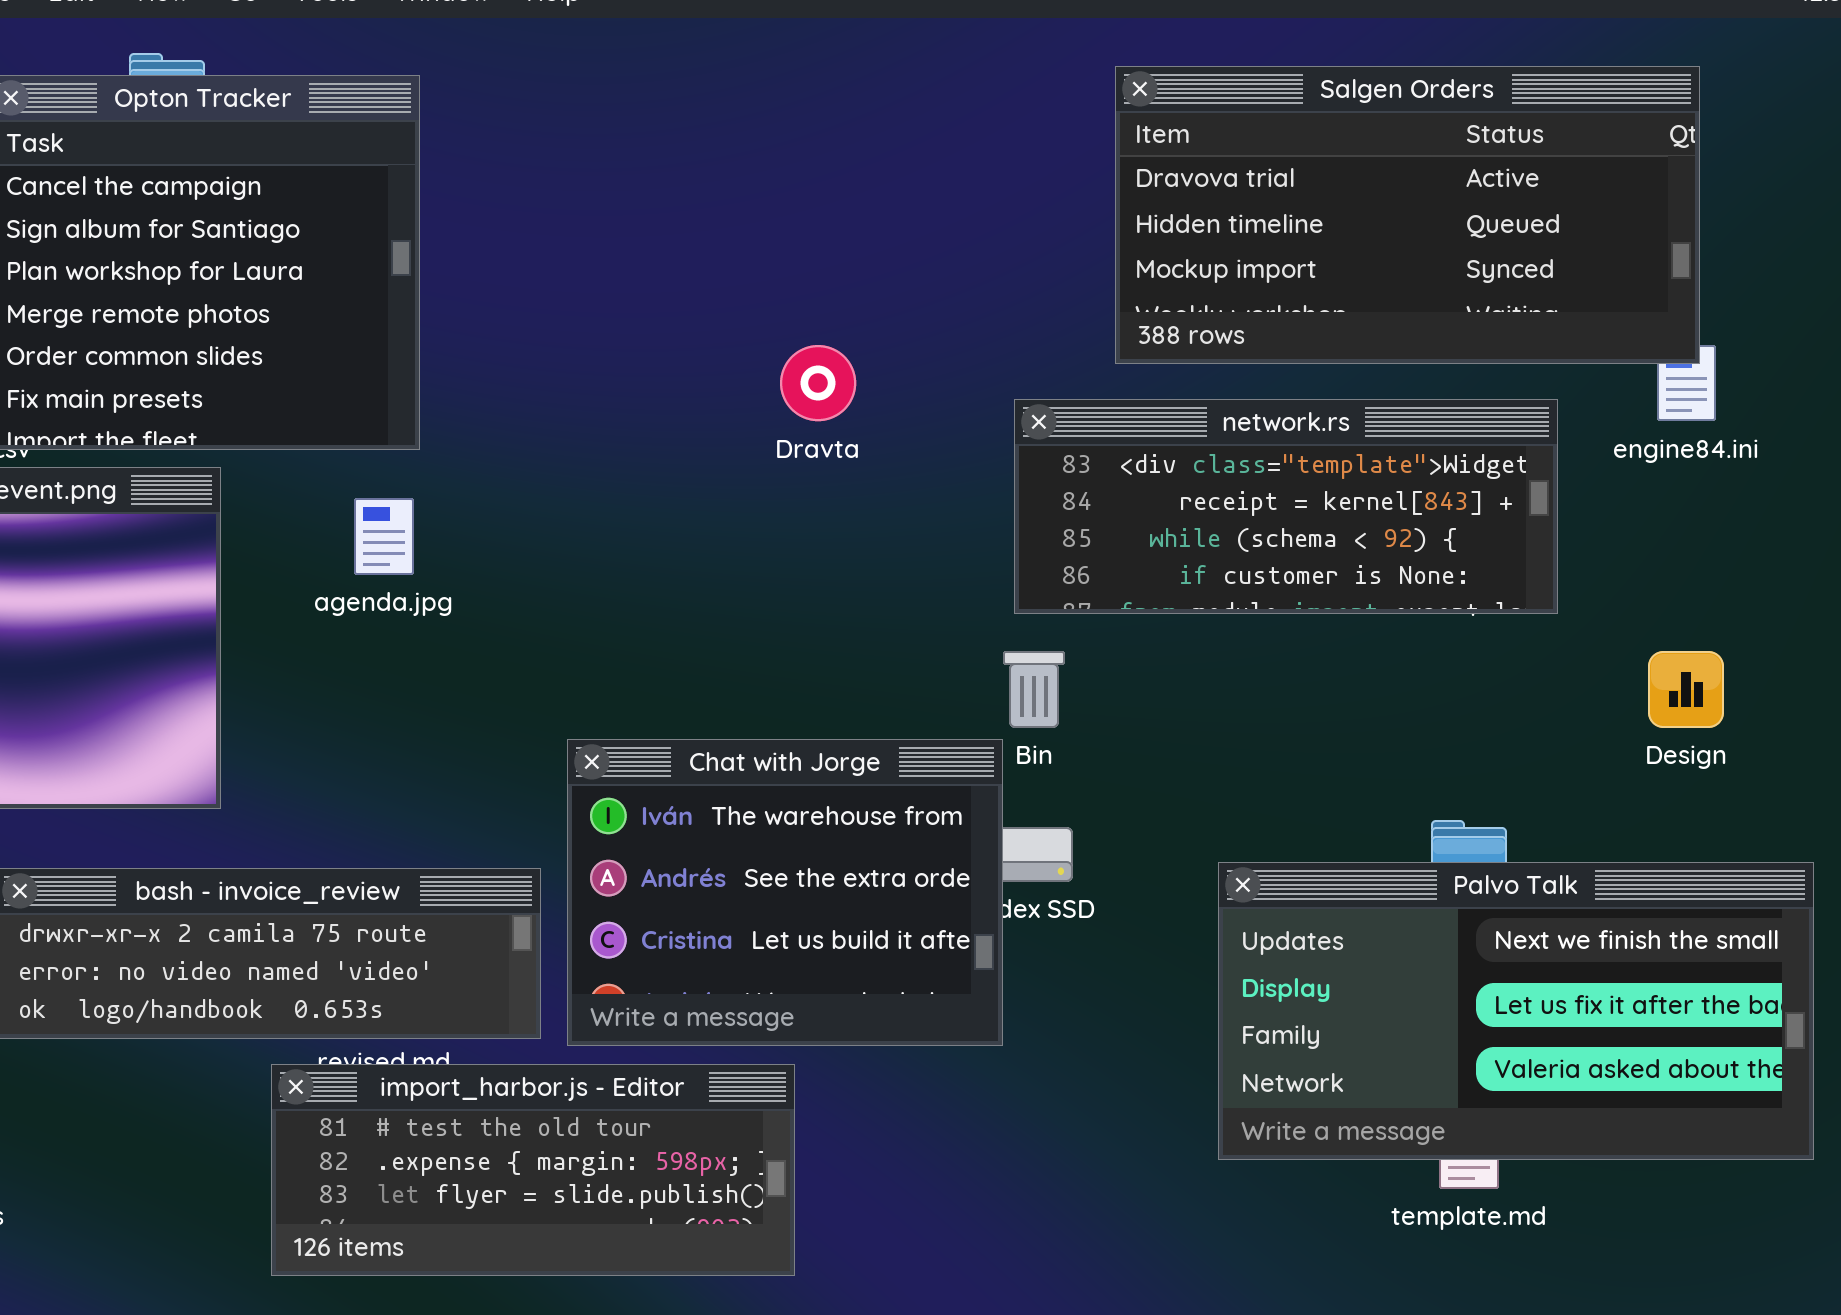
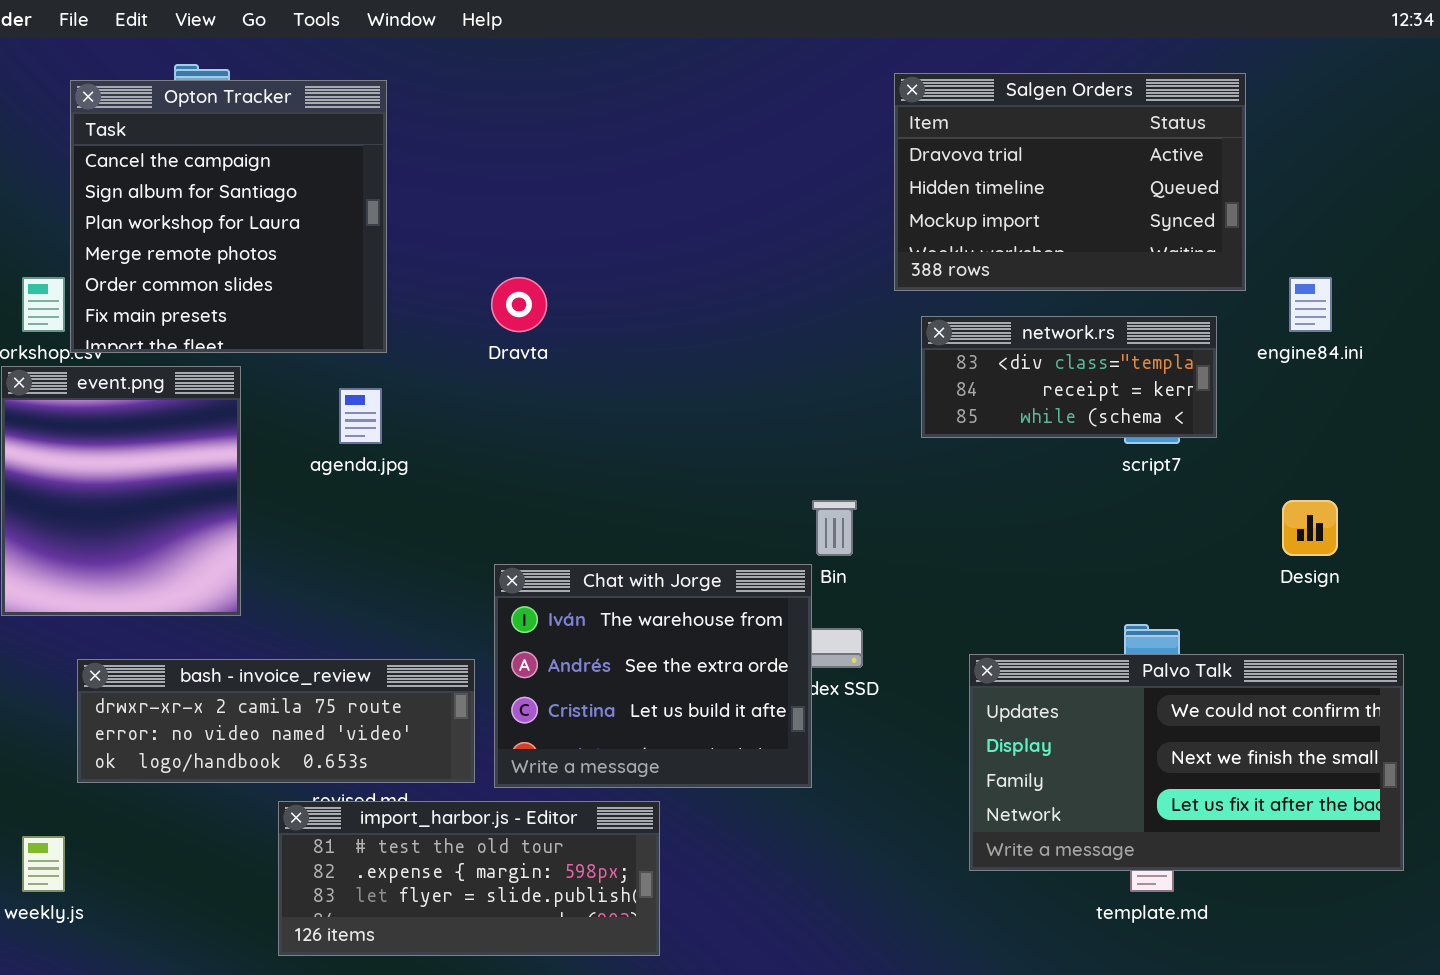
Salgen Orders: [1115,66,1700,364] -> [894,73,1246,291], resized
Dravta: [780,345,856,421] -> [491,277,547,332], moved
network.rs: [1014,399,1558,614] -> [921,316,1217,438], resized
Palvo Talk: [1218,862,1814,1160] -> [969,654,1404,871], scrolled up 1 row

